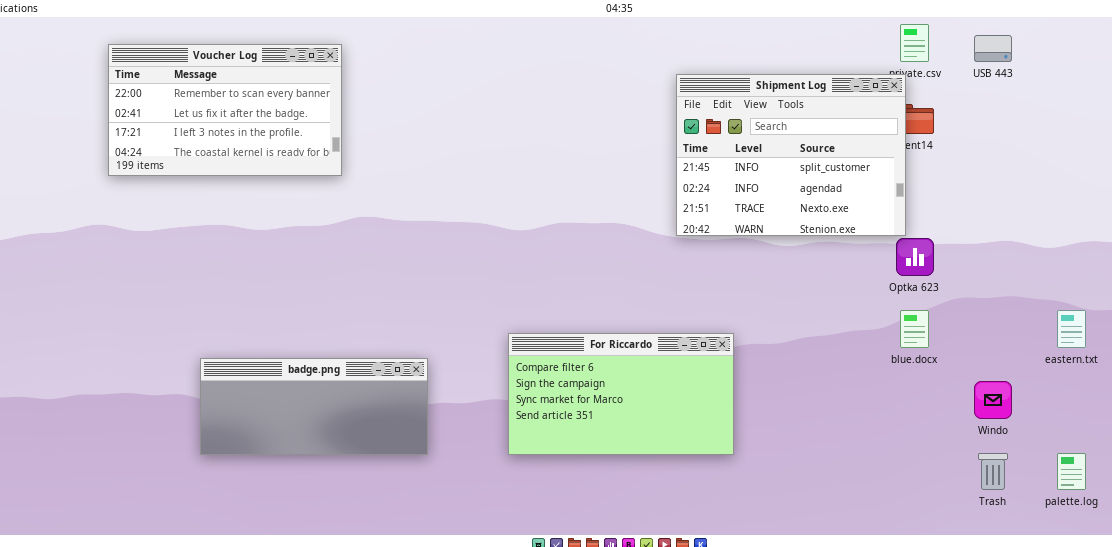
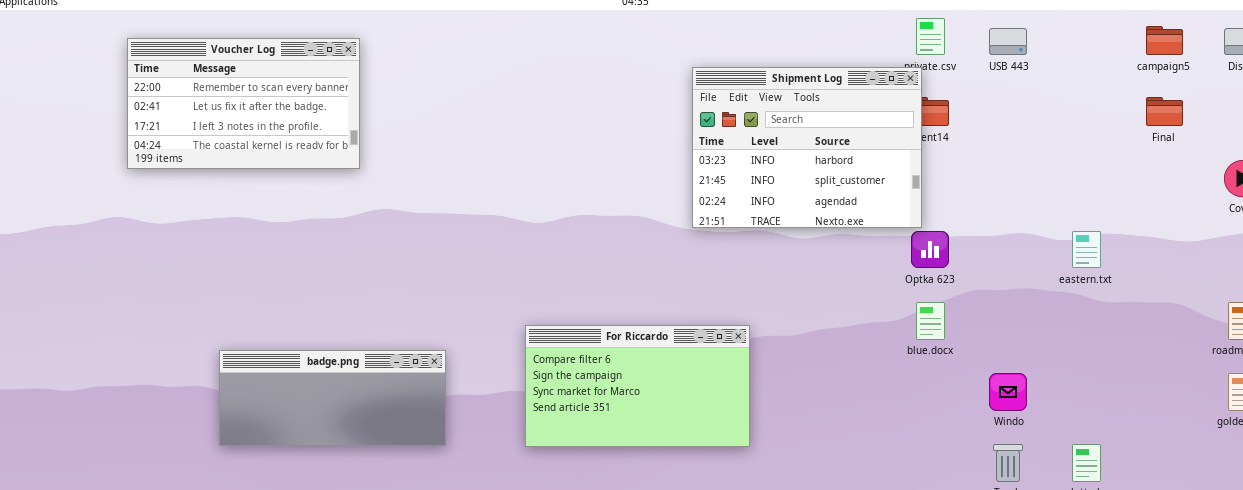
Shipment Log: [676,74,906,236] -> [692,67,922,228], scrolled up 1 row
eastern.txt: [1057,310,1086,348] -> [1072,231,1101,268], moved

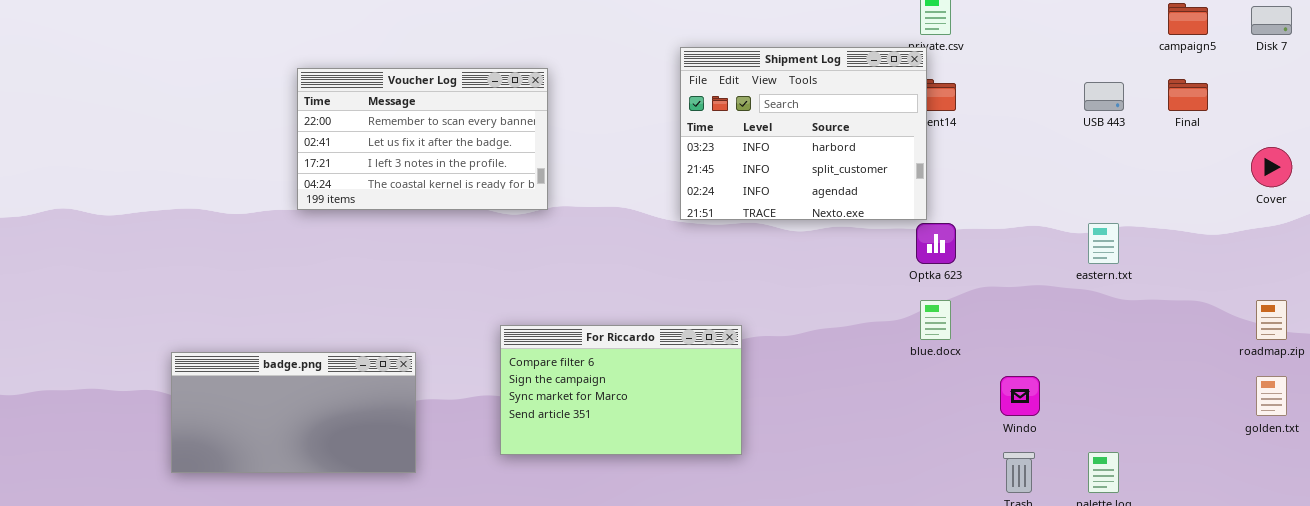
USB 443: [989,28,1027,55] -> [1084,82,1124,111], moved
Voucher Log: [127,38,360,169] -> [297,68,548,210], moved
badge.png: [219,350,446,446] -> [171,352,416,473], resized

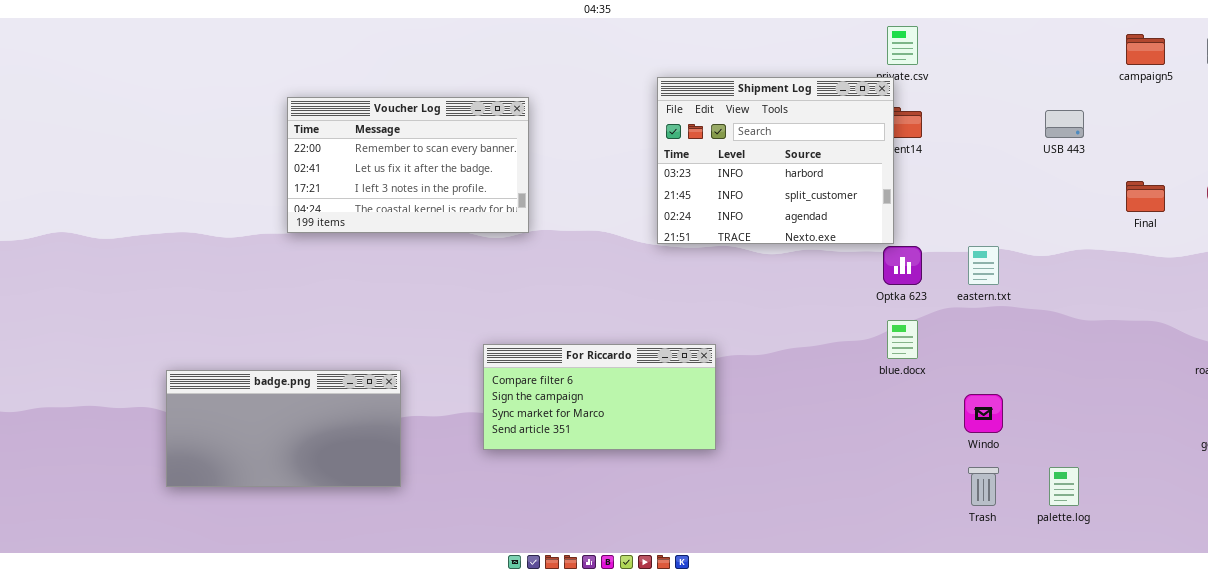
Final: [1168,79,1208,111] -> [1126,181,1165,212], moved
eastern.txt: [1088,223,1119,264] -> [968,246,999,285], moved
For Riccardo: [500,325,742,455] -> [483,344,716,450], resized

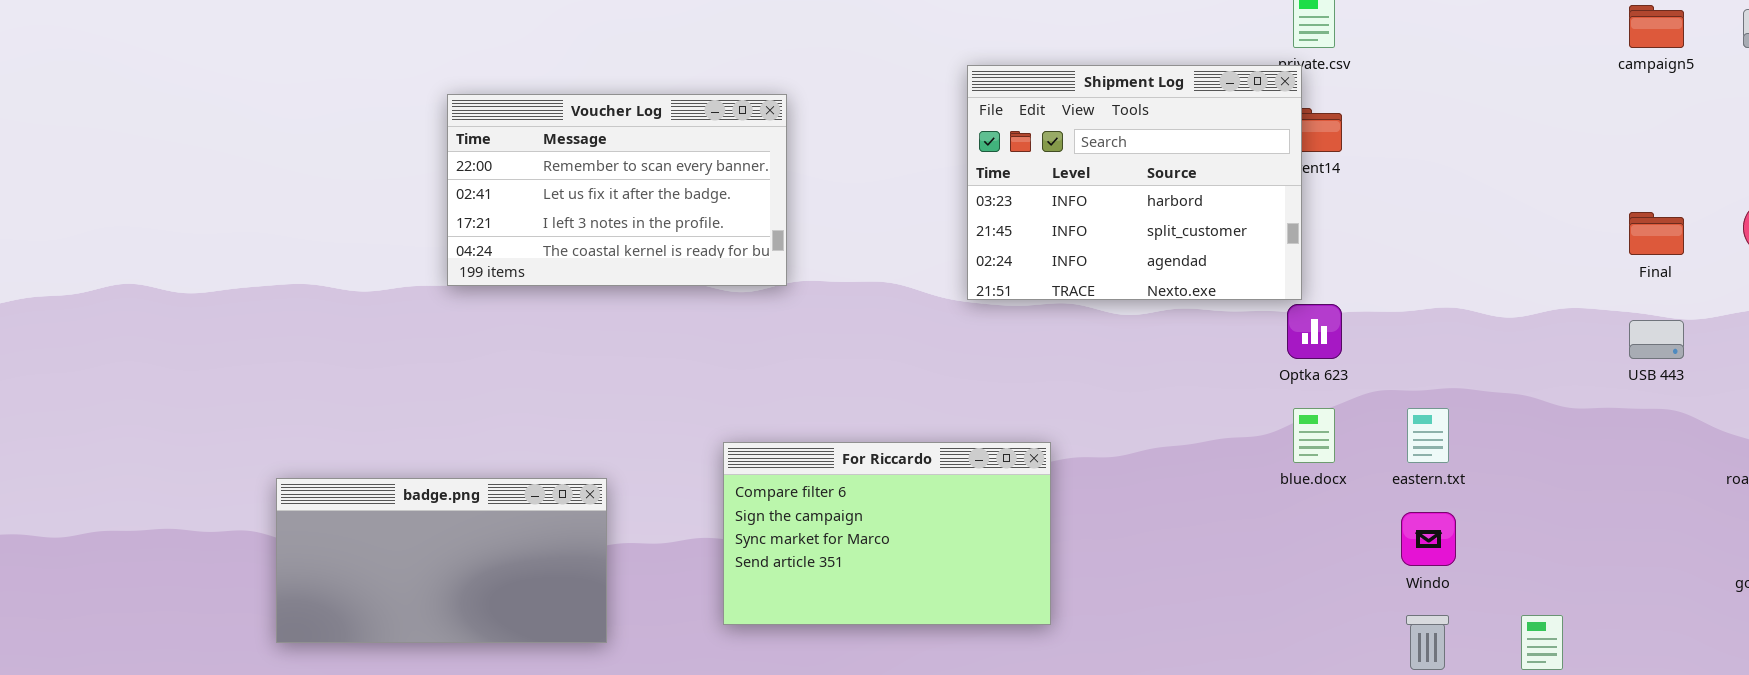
USB 443: [1045,110,1084,138] -> [1629,320,1684,359], moved
eastern.txt: [968,246,999,285] -> [1407,408,1449,463], moved
For Riccardo: [483,344,716,450] -> [723,442,1051,625], resized

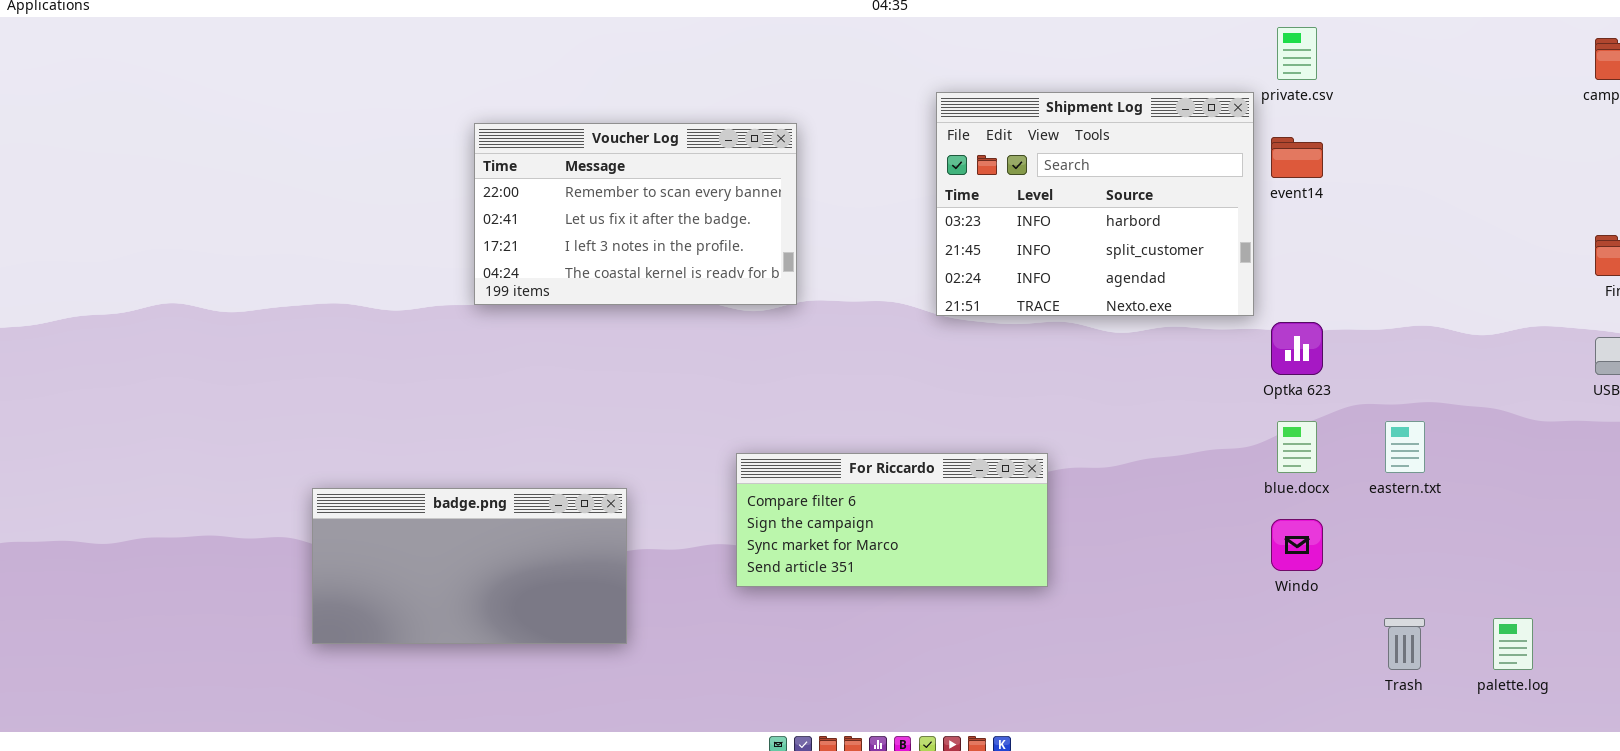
Shipment Log: [967,65,1302,300] -> [936,92,1254,316], moved
For Riccardo: [723,442,1051,625] -> [736,453,1048,587], resized
Windo: [1401,512,1456,566] -> [1271,519,1323,571], moved

